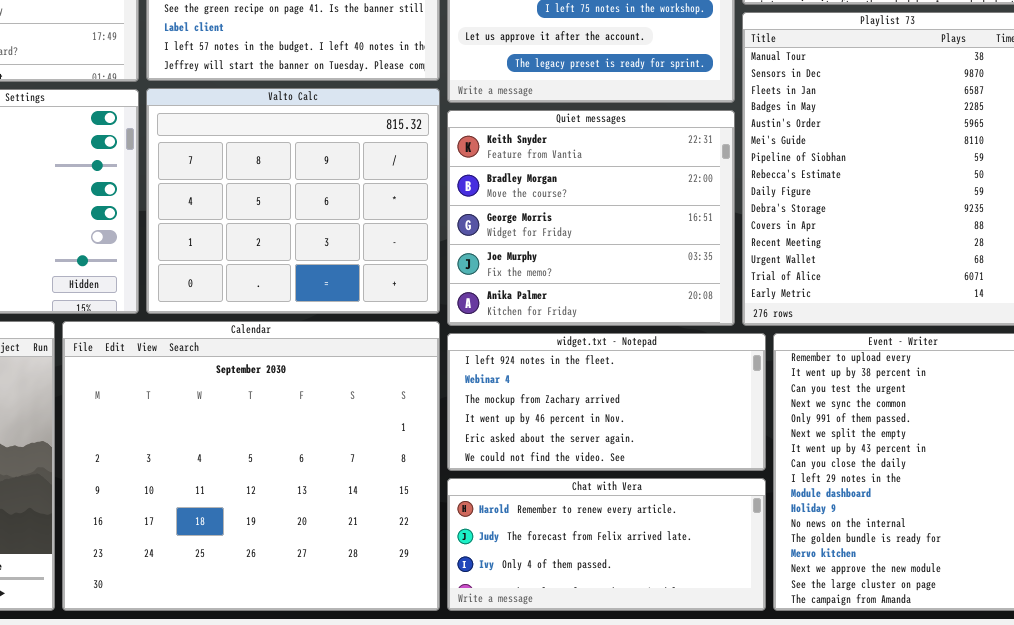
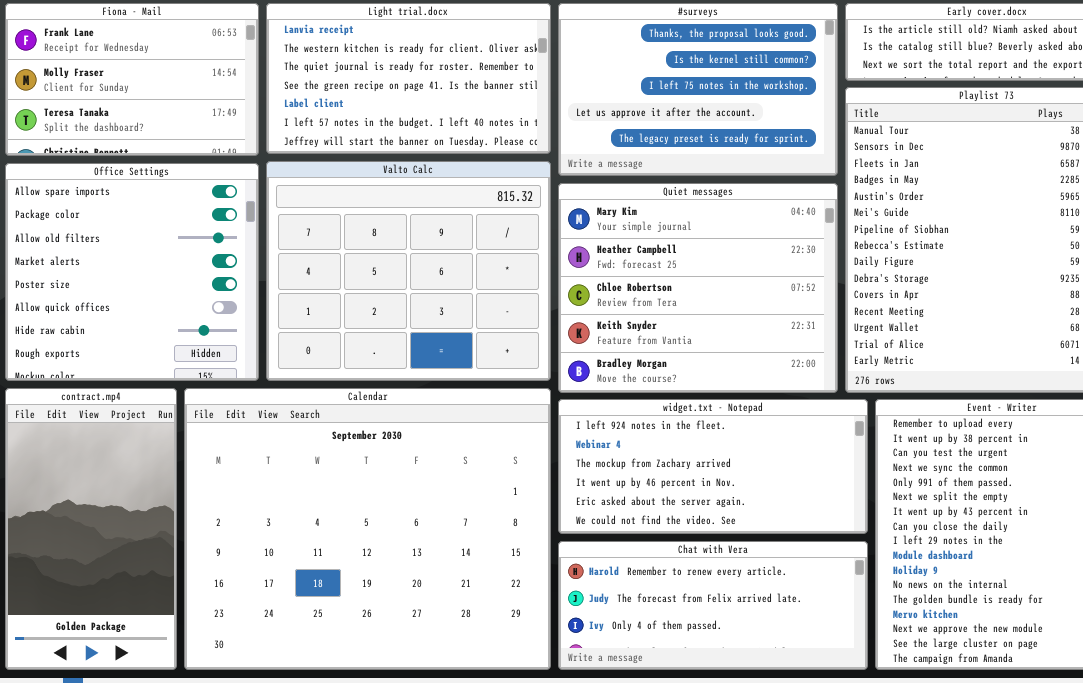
Quiet messages: [447,110,735,326] -> [558,183,838,393], scrolled up 3 rows

